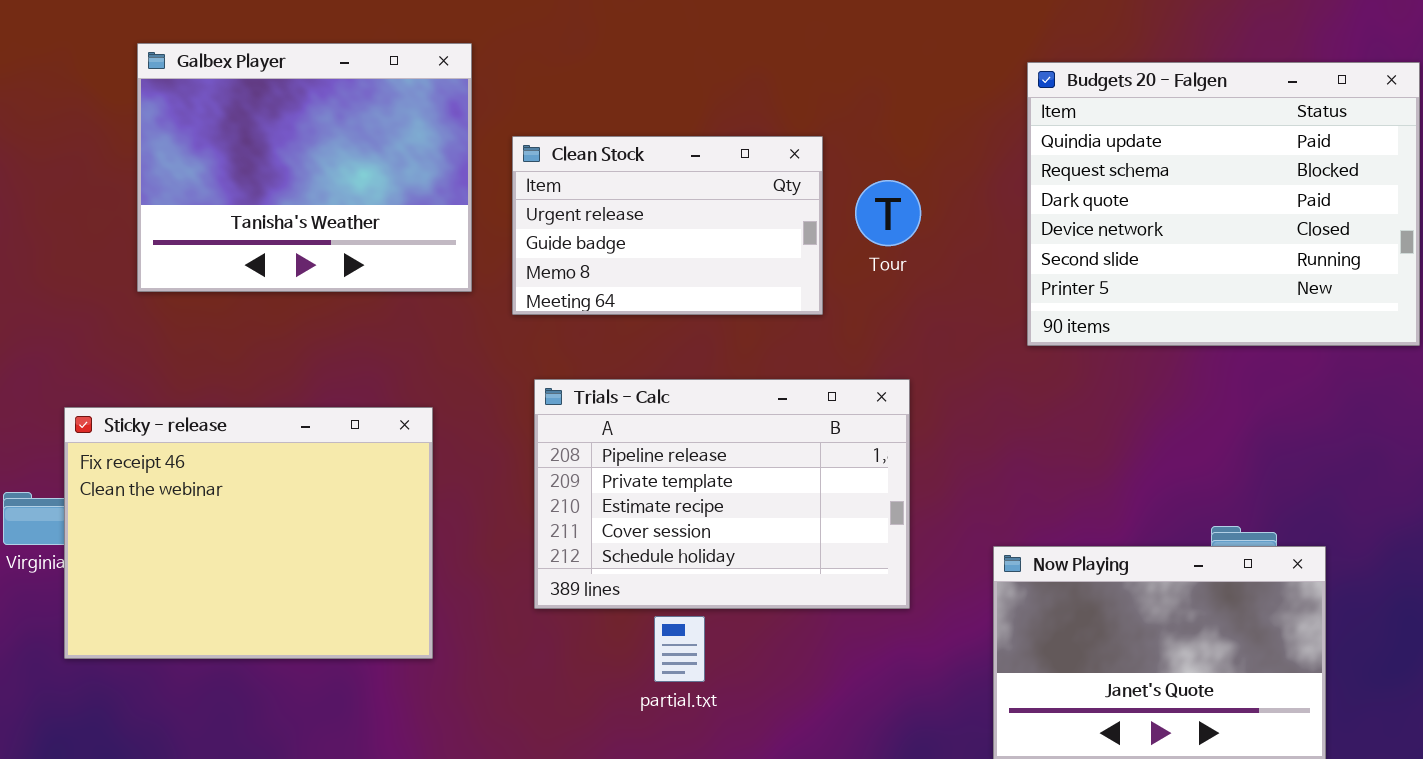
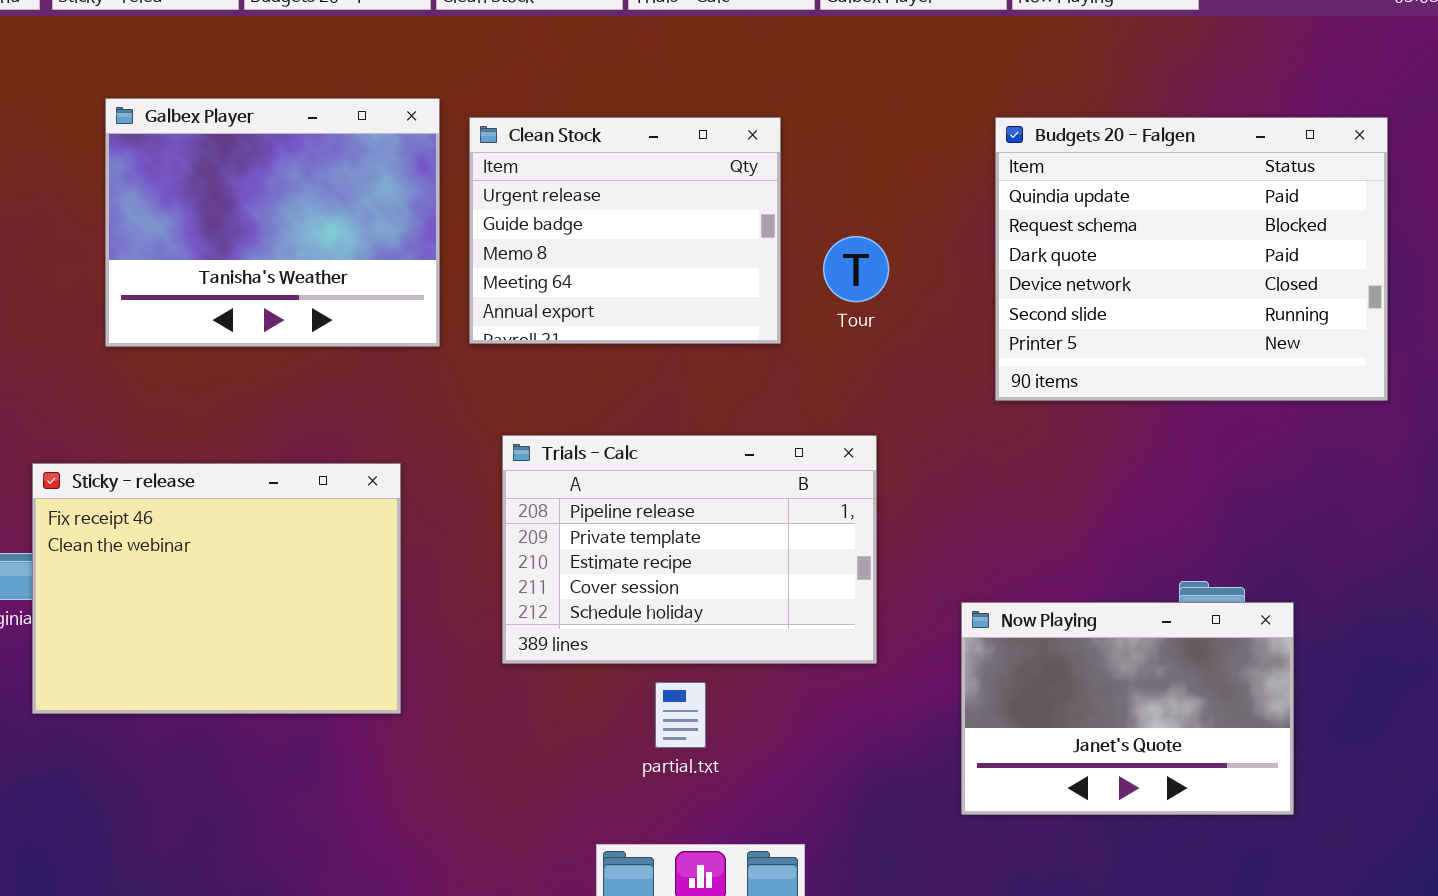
Clean Stock: [512,136,823,315] -> [469,117,781,344], moved, resized
partial.txt: [654,616,705,682] -> [655,682,706,748], moved

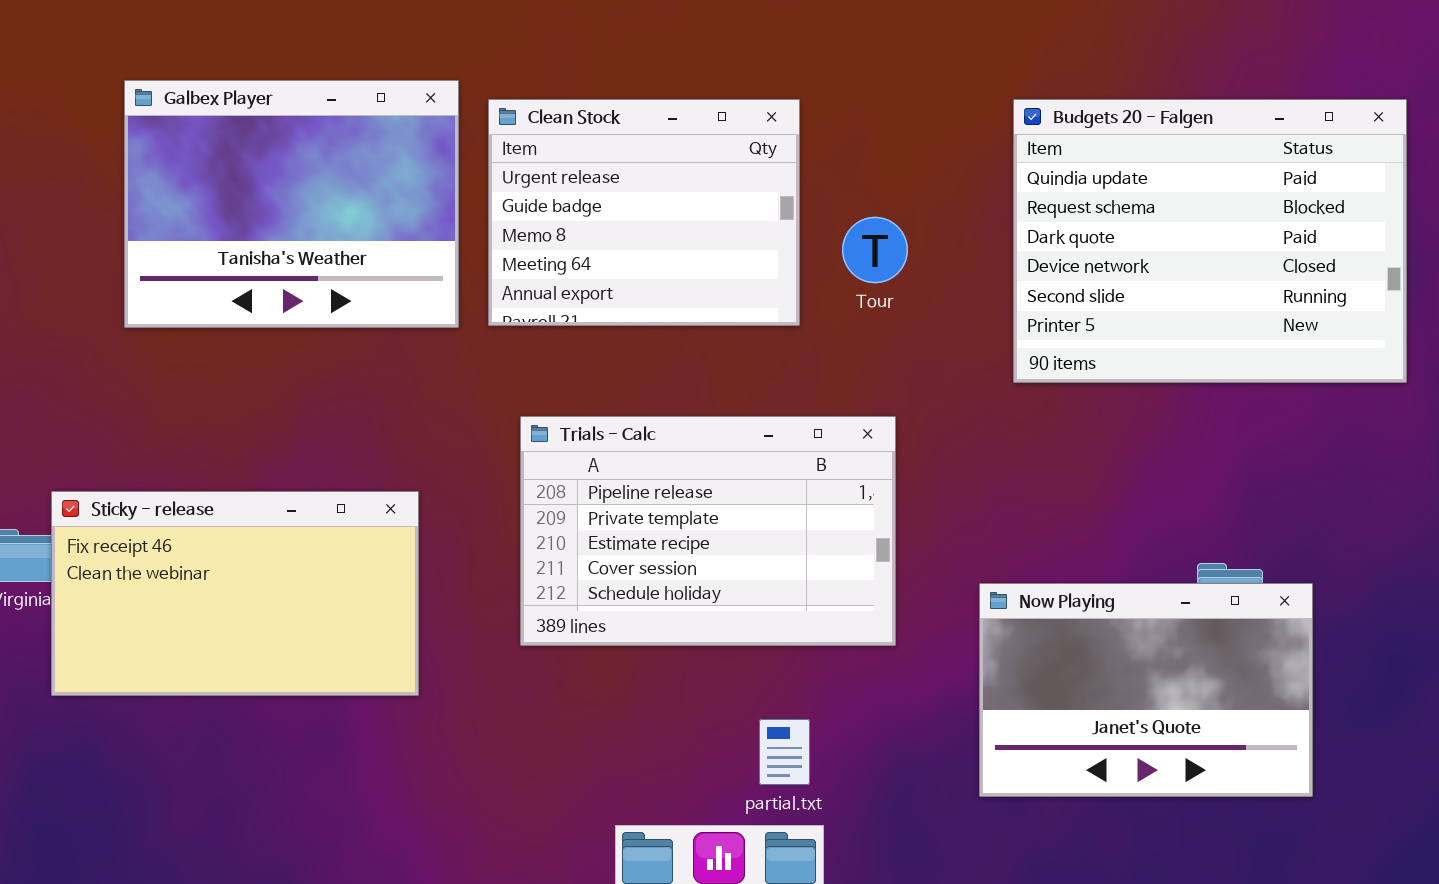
Sticky - release: [32,463,401,714] -> [51,491,419,696], resized
partial.txt: [655,682,706,748] -> [759,719,810,785], moved

